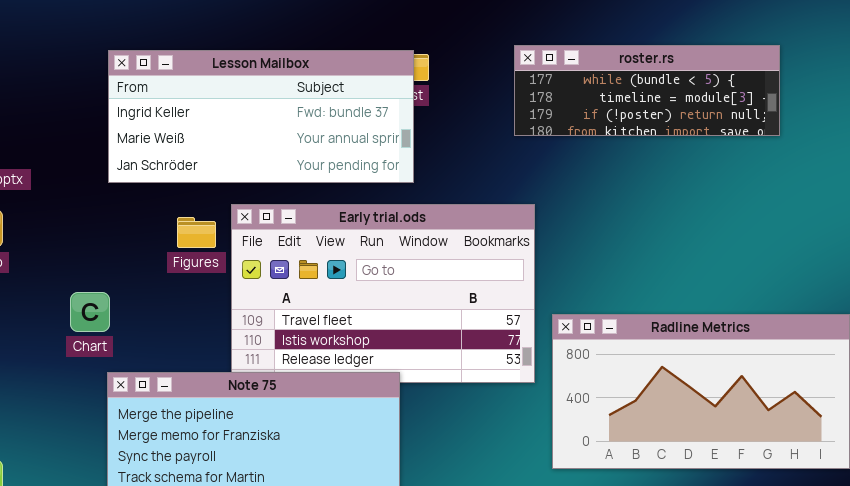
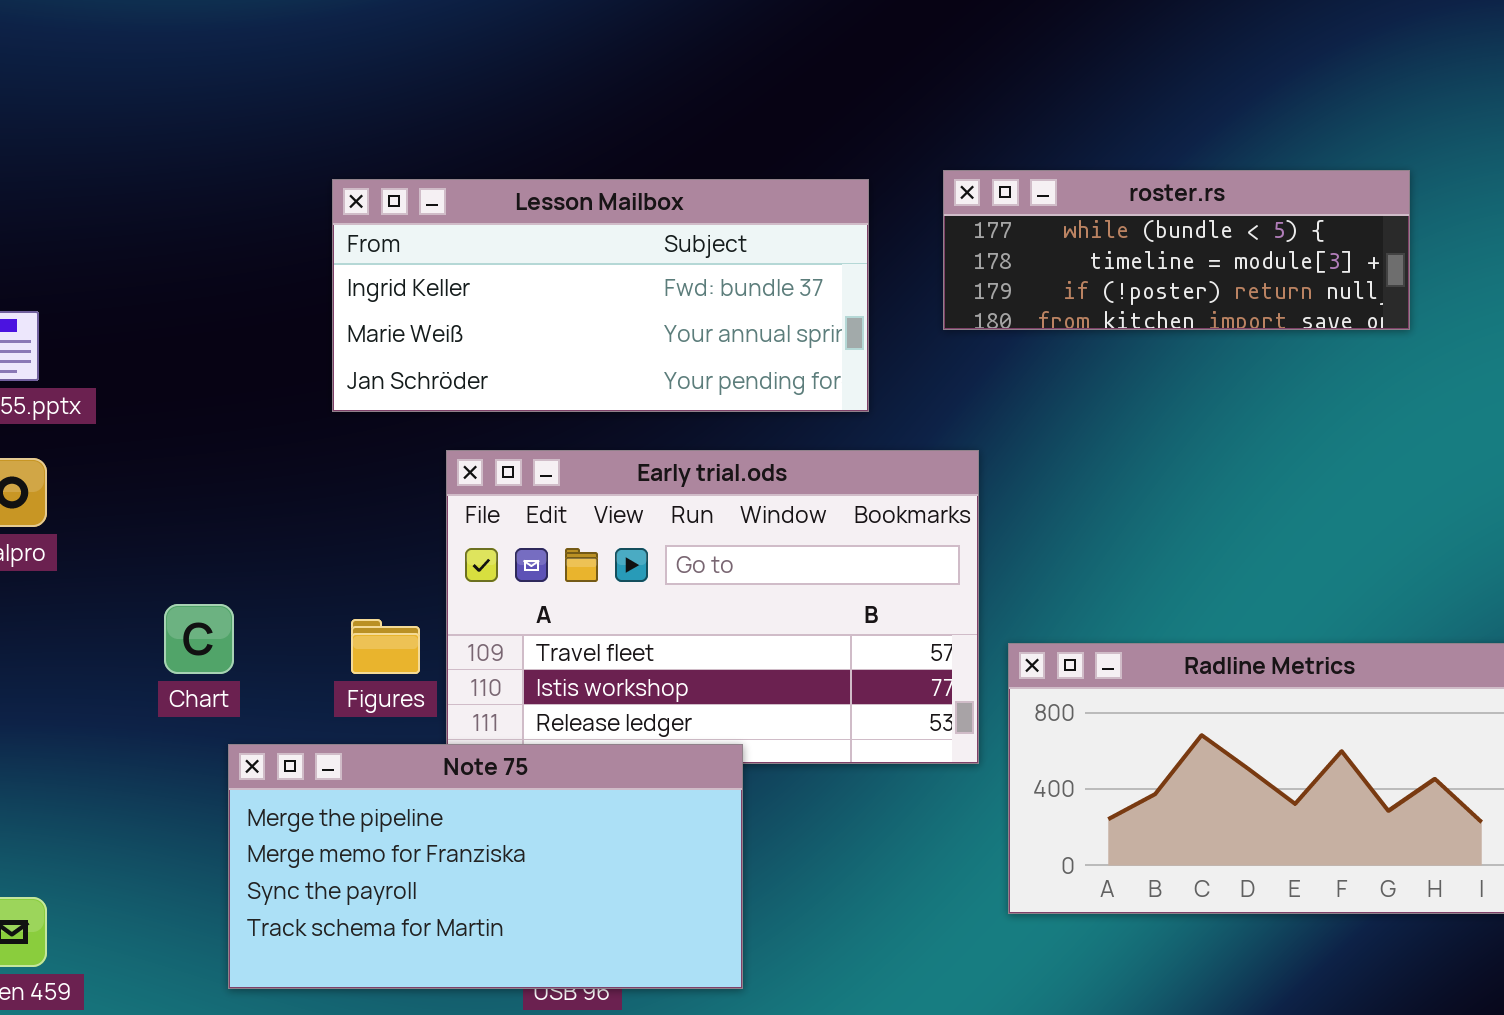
Lesson Mailbox: [108,50,414,183] -> [332,179,869,412], moved
Figures: [177,217,216,248] -> [351,619,420,674], moved

